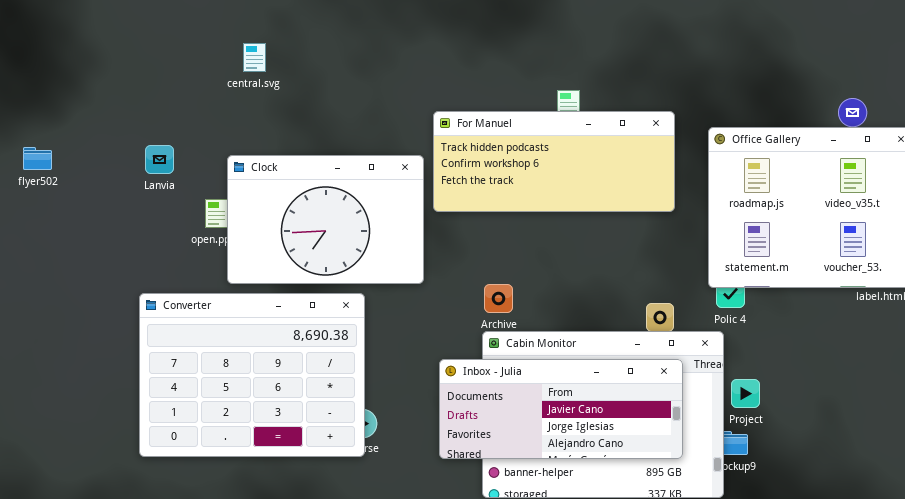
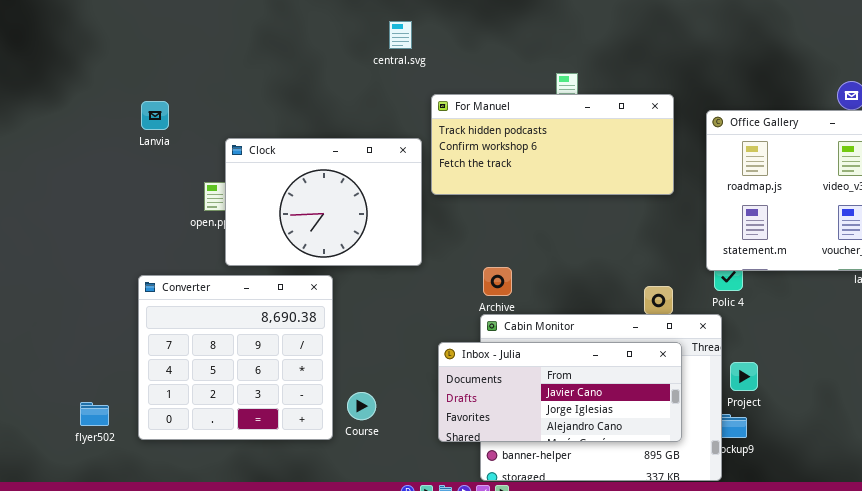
central.svg: [243,43,266,72] -> [389,21,412,49], moved
Lanvia: [145,145,174,174] -> [141,101,169,130], moved
flyer502: [23,147,52,170] -> [80,402,109,426], moved
Converter: [139,293,365,457] -> [138,275,333,440], resized

